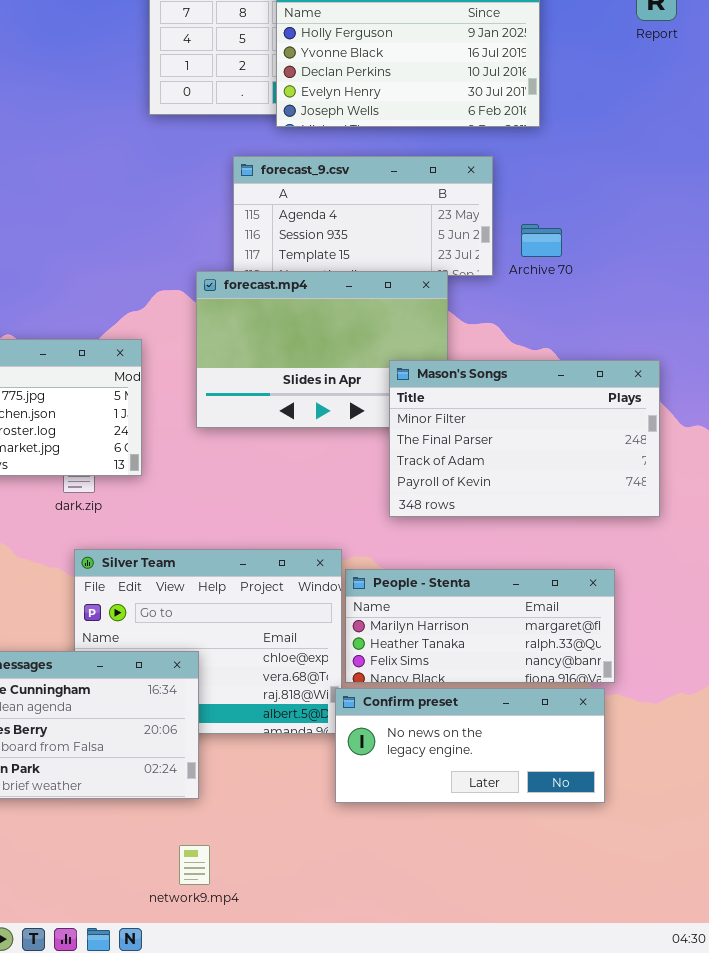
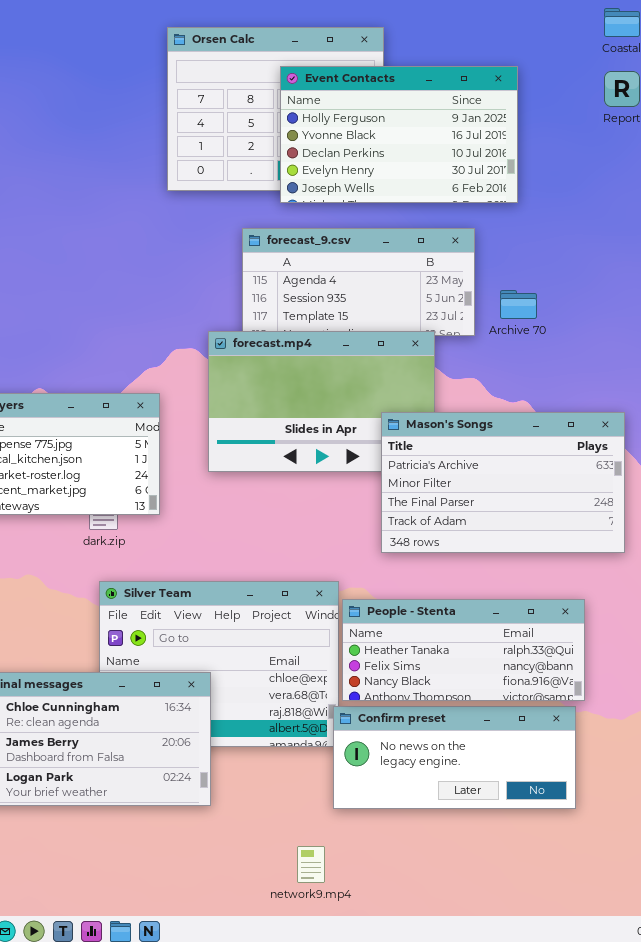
Mason's Songs: [389,360,660,517] -> [381,412,625,553], scrolled up 1 row
People - Stenta: [345,569,615,683] -> [342,599,585,701], scrolled down 1 row
network9.mp4: [179,845,210,885] -> [297,846,325,883], moved

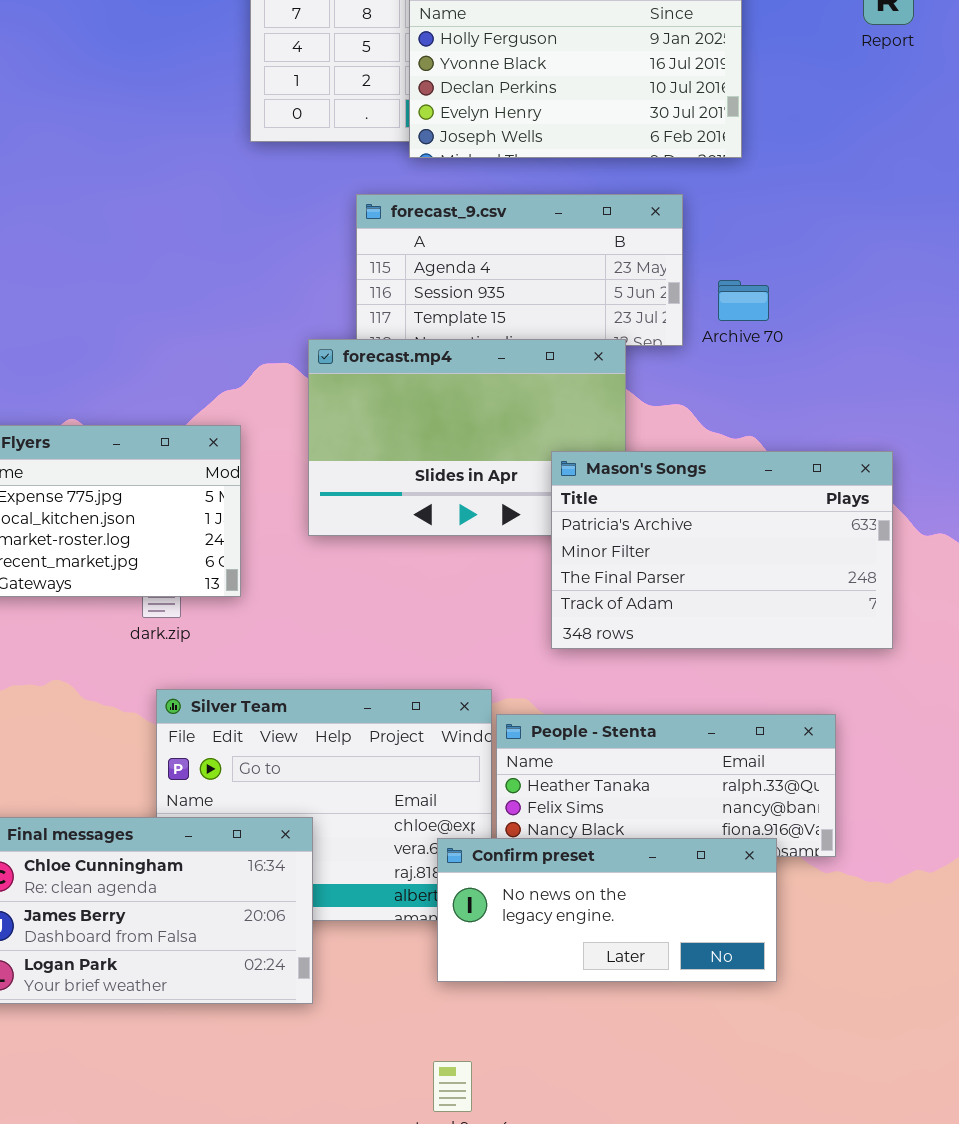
Confirm preset: [333,706,576,809] -> [437,838,777,982], moved

